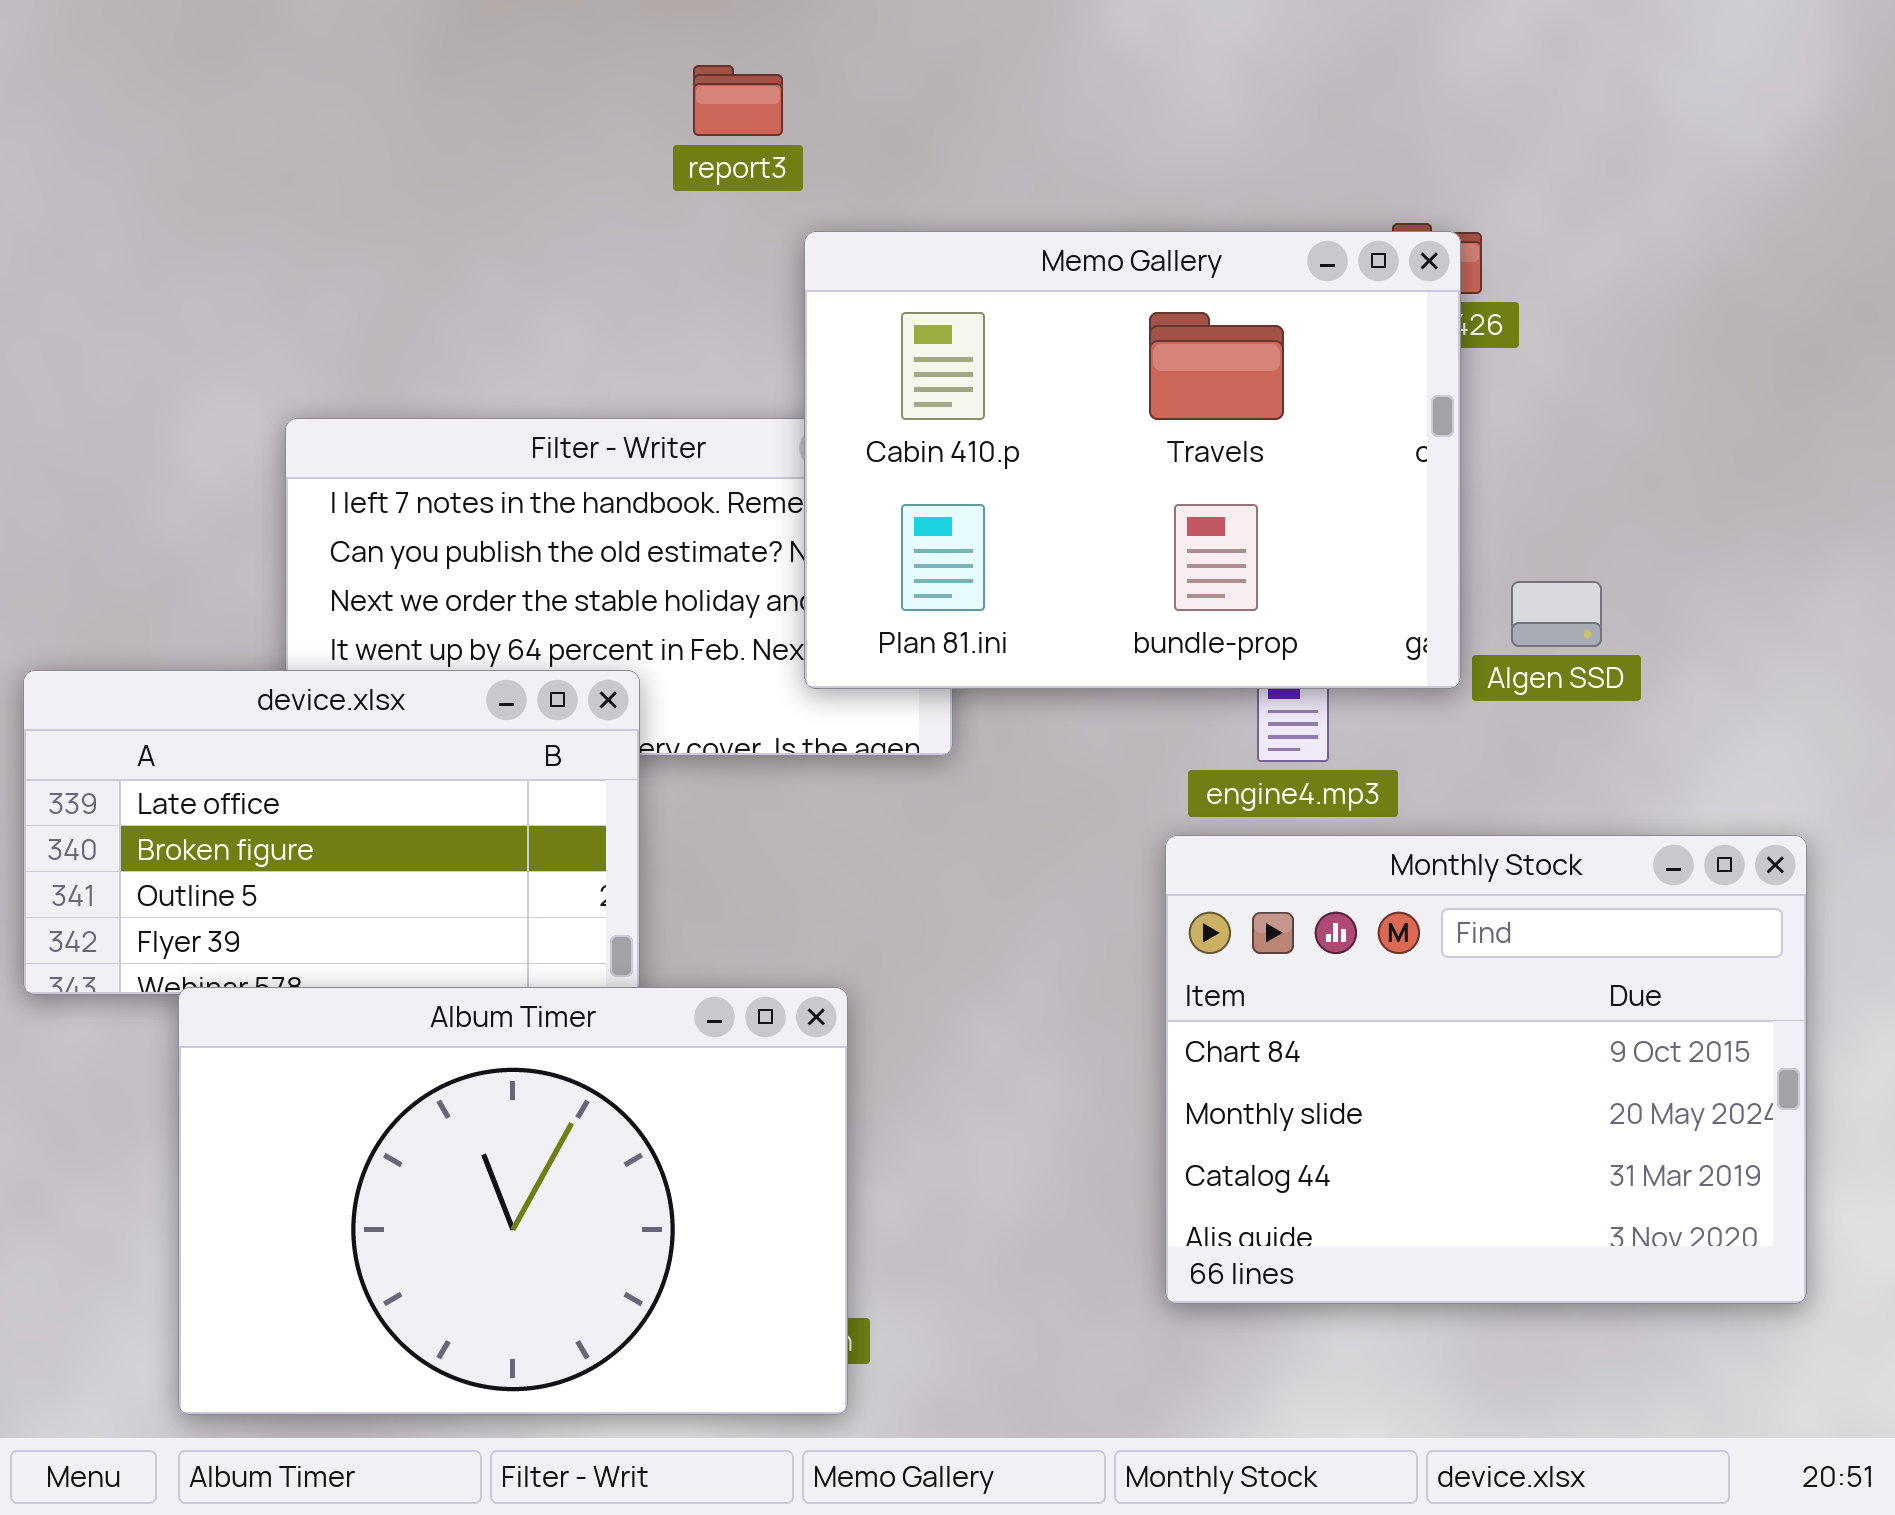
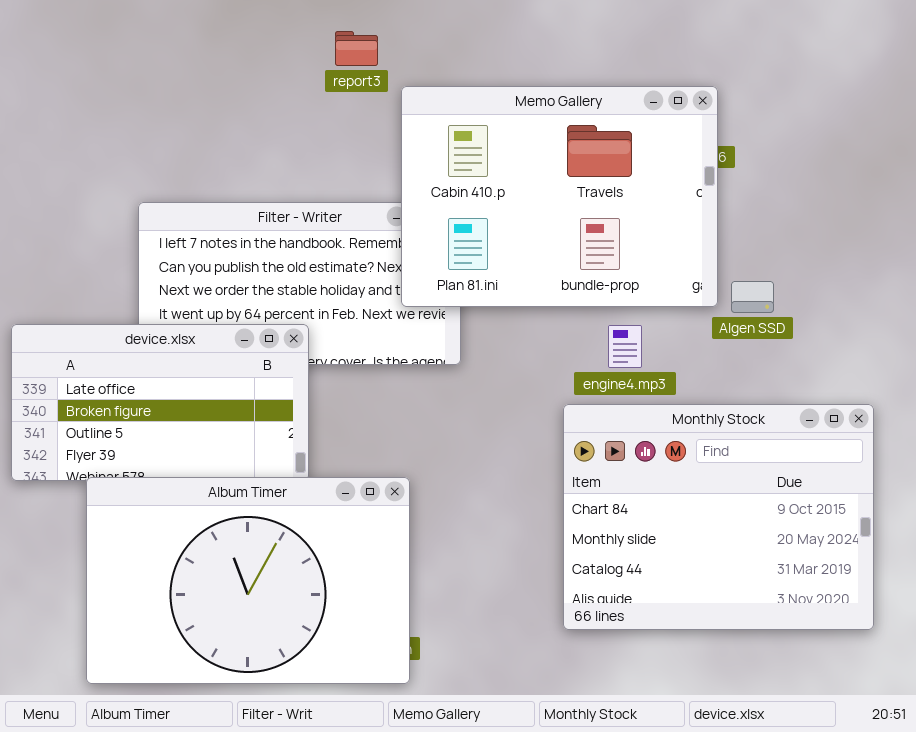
Memo Gallery: [804,231,1461,689] -> [401,86,718,307], moved

